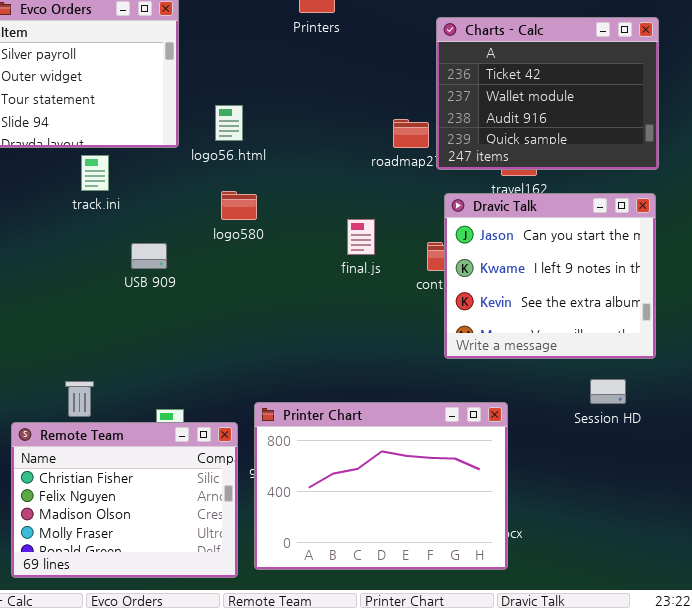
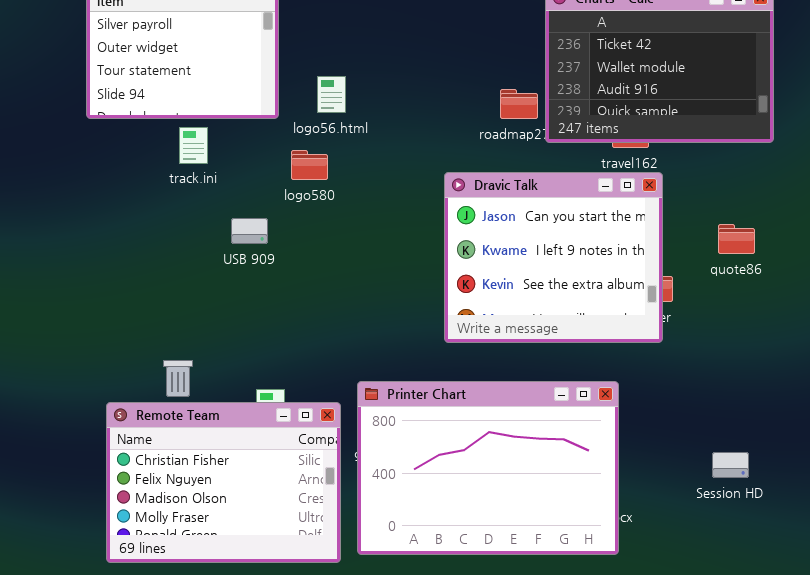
logo580: [221,191,257,220] -> [291,150,328,180], moved
Dravic Talk: [444,193,656,359] -> [444,172,663,343], moved
Session HD: [590,379,626,404] -> [712,452,749,478], moved

